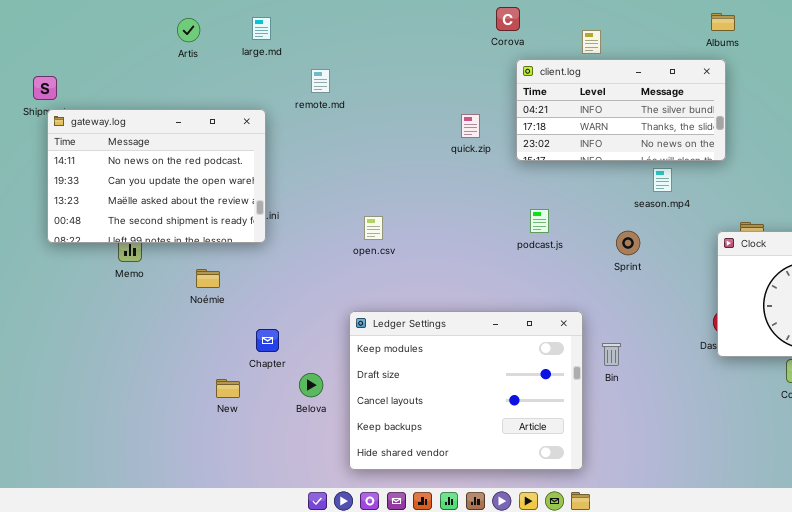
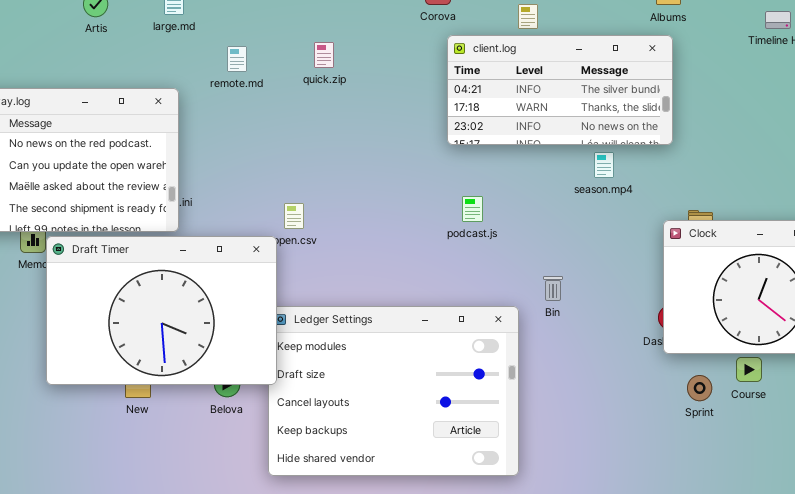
quick.zip: [461,114,480,138] -> [314,42,334,68], moved
Sprint: [616,231,640,255] -> [687,375,712,401], moved
Draft Timer: none -> [46,236,277,385], opened
Bin: [602,343,621,366] -> [543,276,563,301], moved

